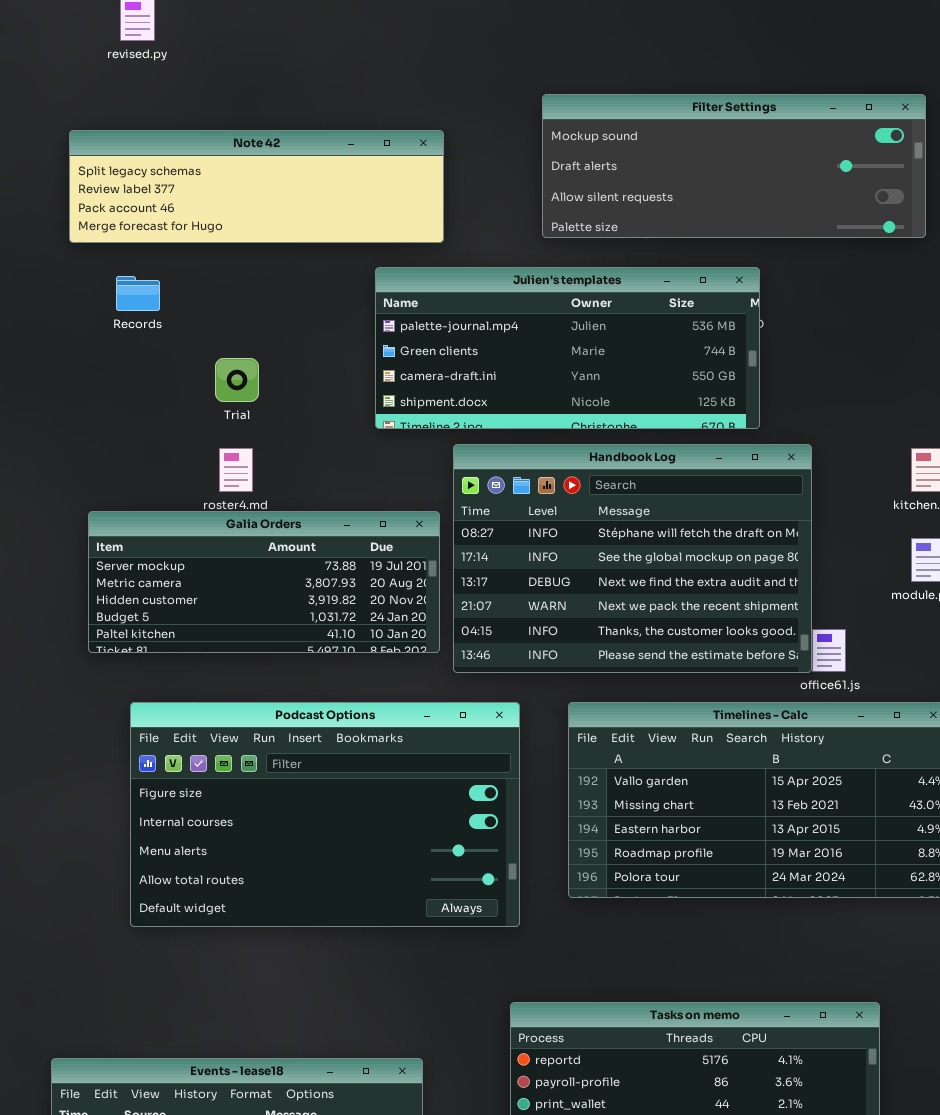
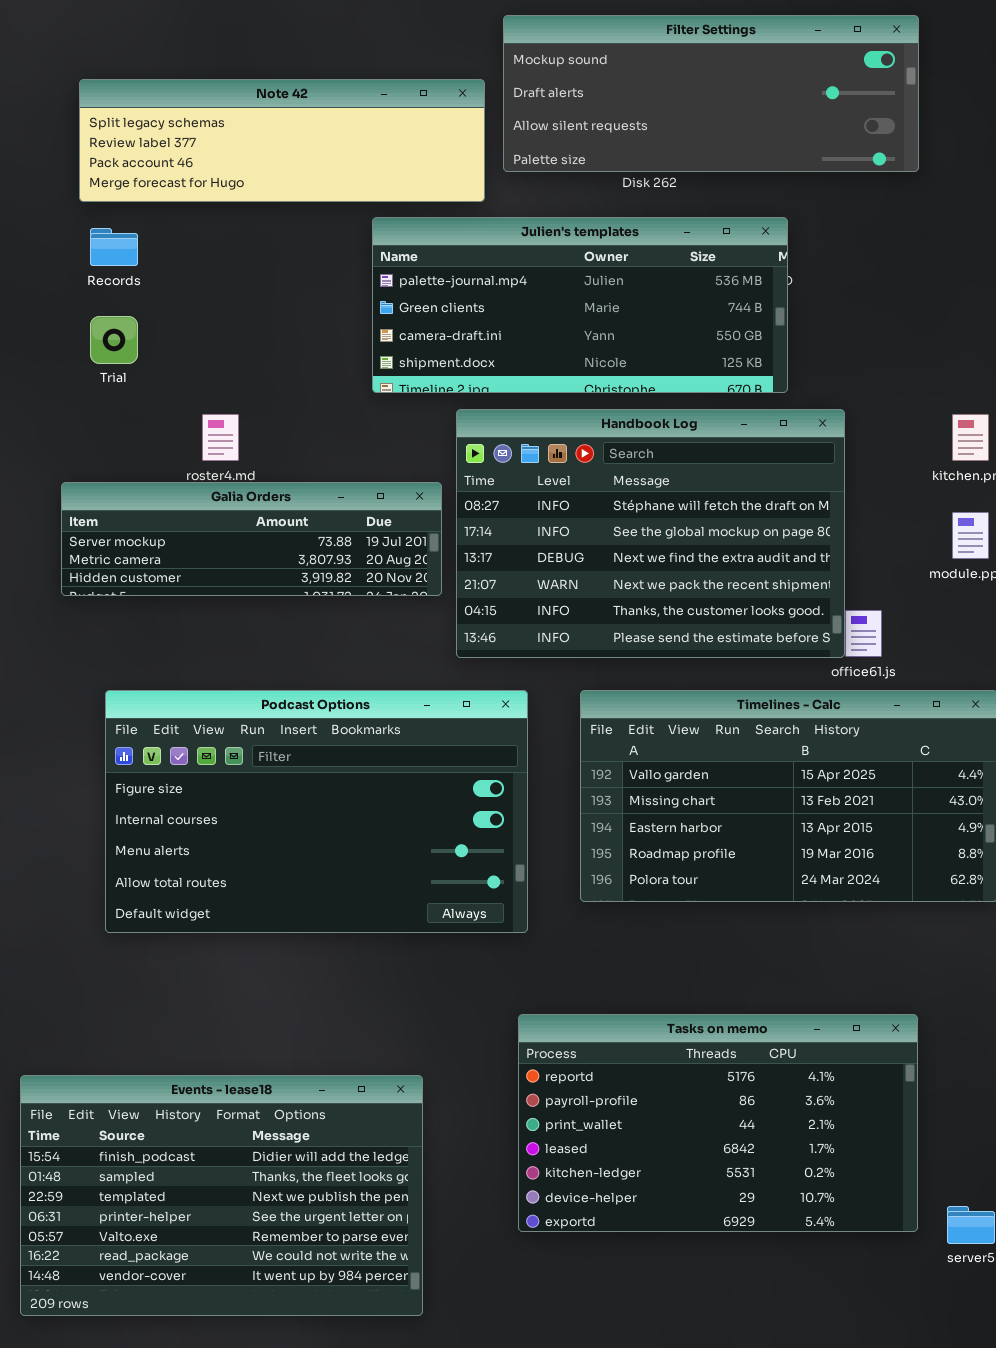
Filter Settings: [542,94,926,238] -> [503,15,919,172], moved
Note 42: [69,130,444,243] -> [79,79,485,202], moved
Trial: [215,358,259,402] -> [90,316,138,364], moved
Galia Orders: [88,511,440,653] -> [61,482,442,596], resized

